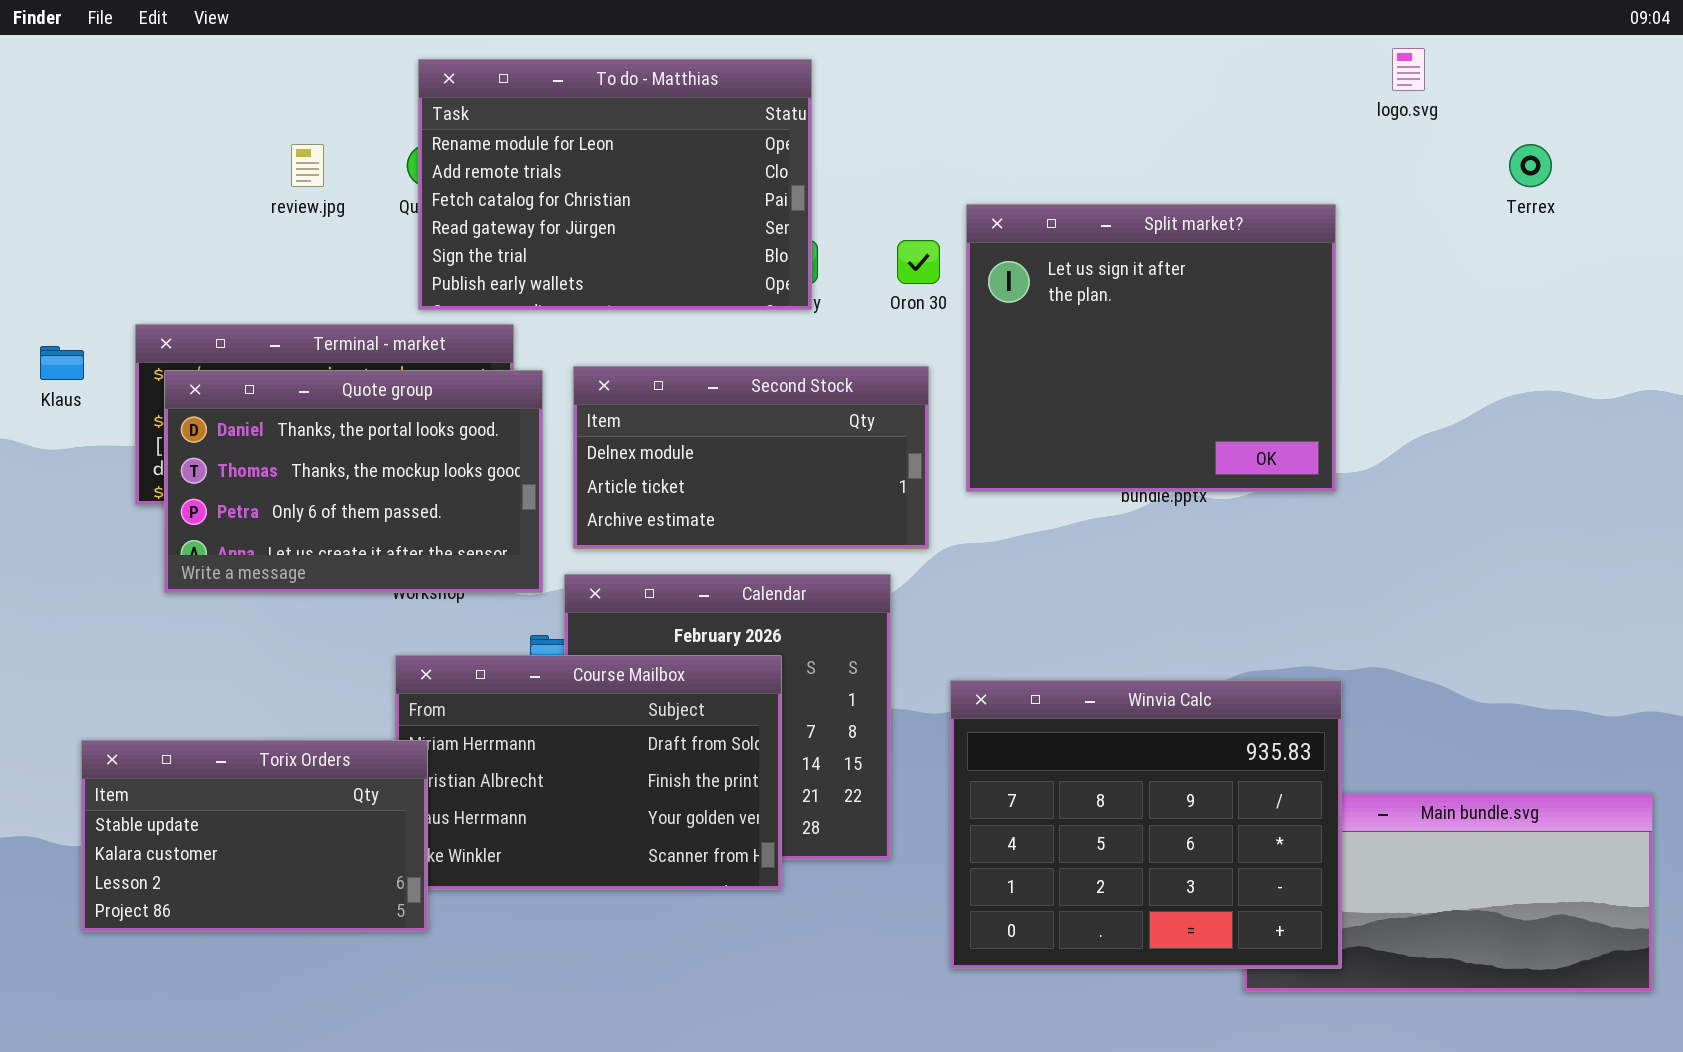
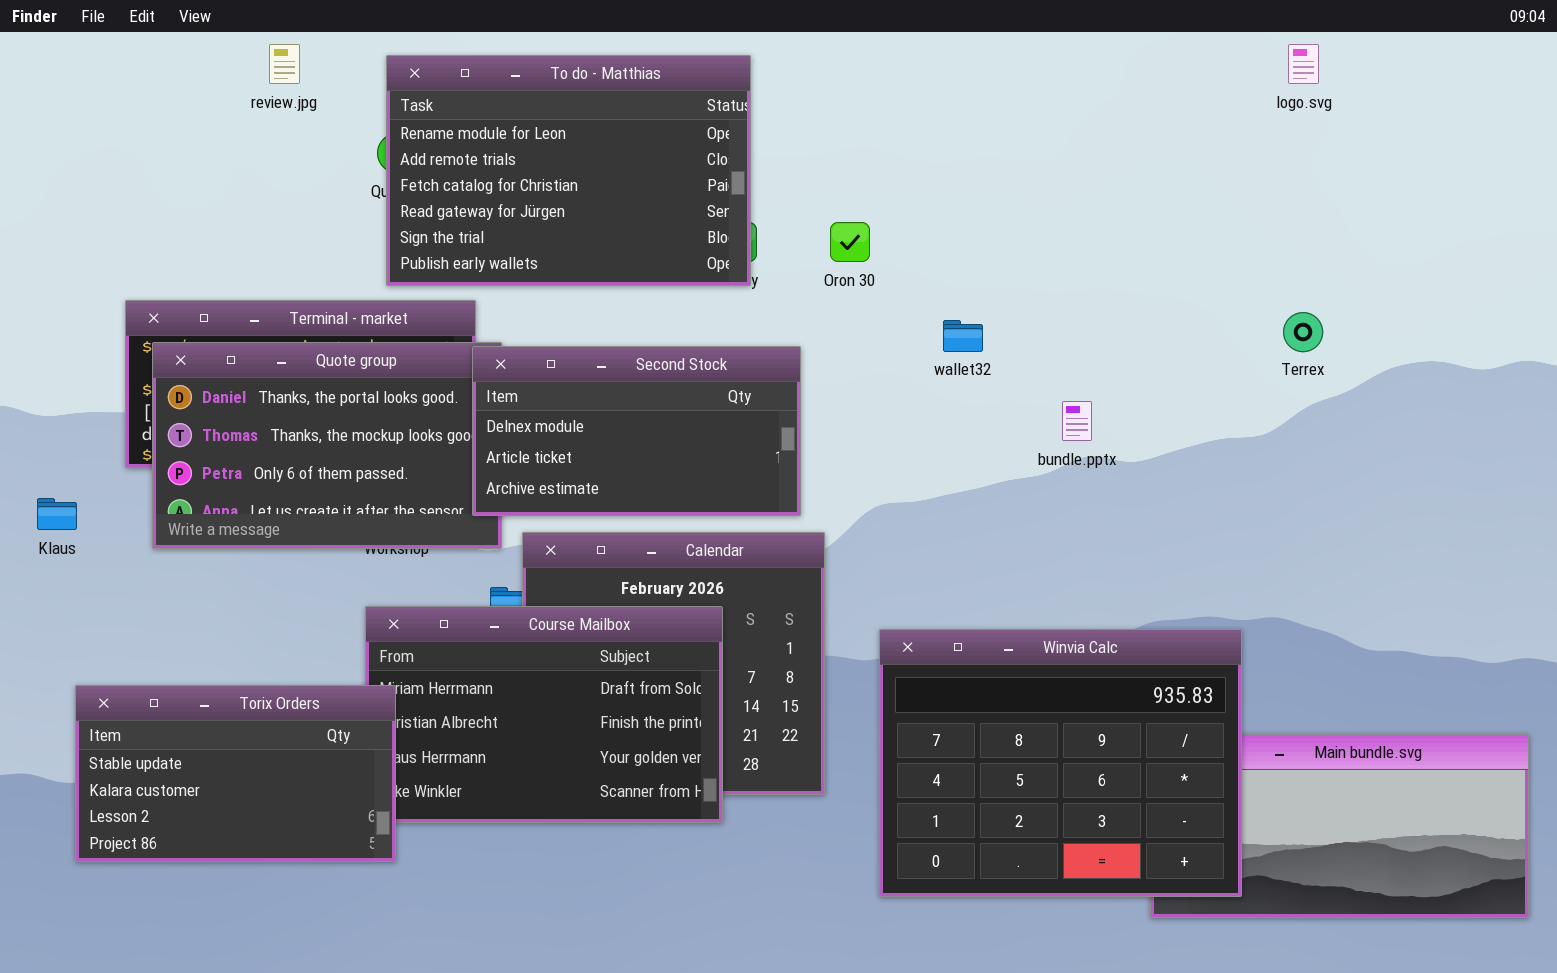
review.jpg: [291,144,324,187] -> [269,44,300,84], moved
Terrex: [1509,144,1552,187] -> [1283,312,1323,352], moved
Split market?: [966,204,1336,492] -> none, closed
Klaus: [40,346,84,380] -> [37,498,77,530], moved
Second Stock: [573,366,929,549] -> [472,346,801,516], moved

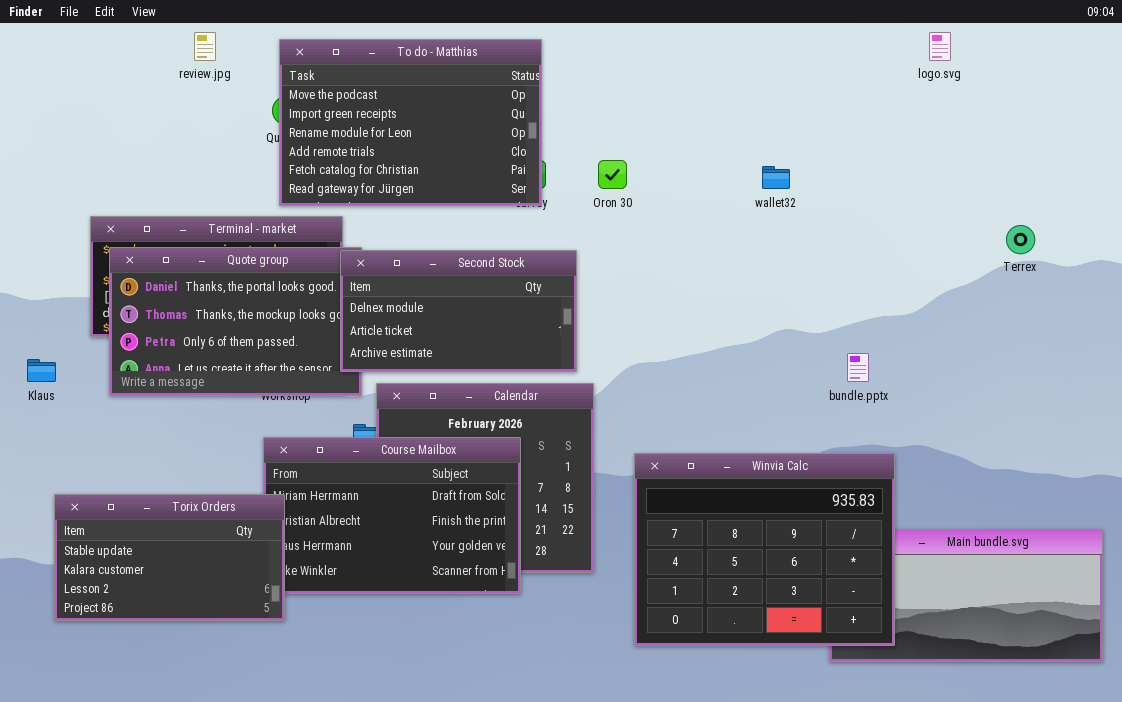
To do - Matthias: [386,55,751,286] -> [279,39,542,206], scrolled up 2 rows
Terrex: [1283,312,1323,352] -> [1006,225,1035,254], moved
wallet32: [943,320,983,352] -> [762,166,790,189], moved
bundle.pptx: [1062,401,1092,441] -> [847,353,869,382], moved

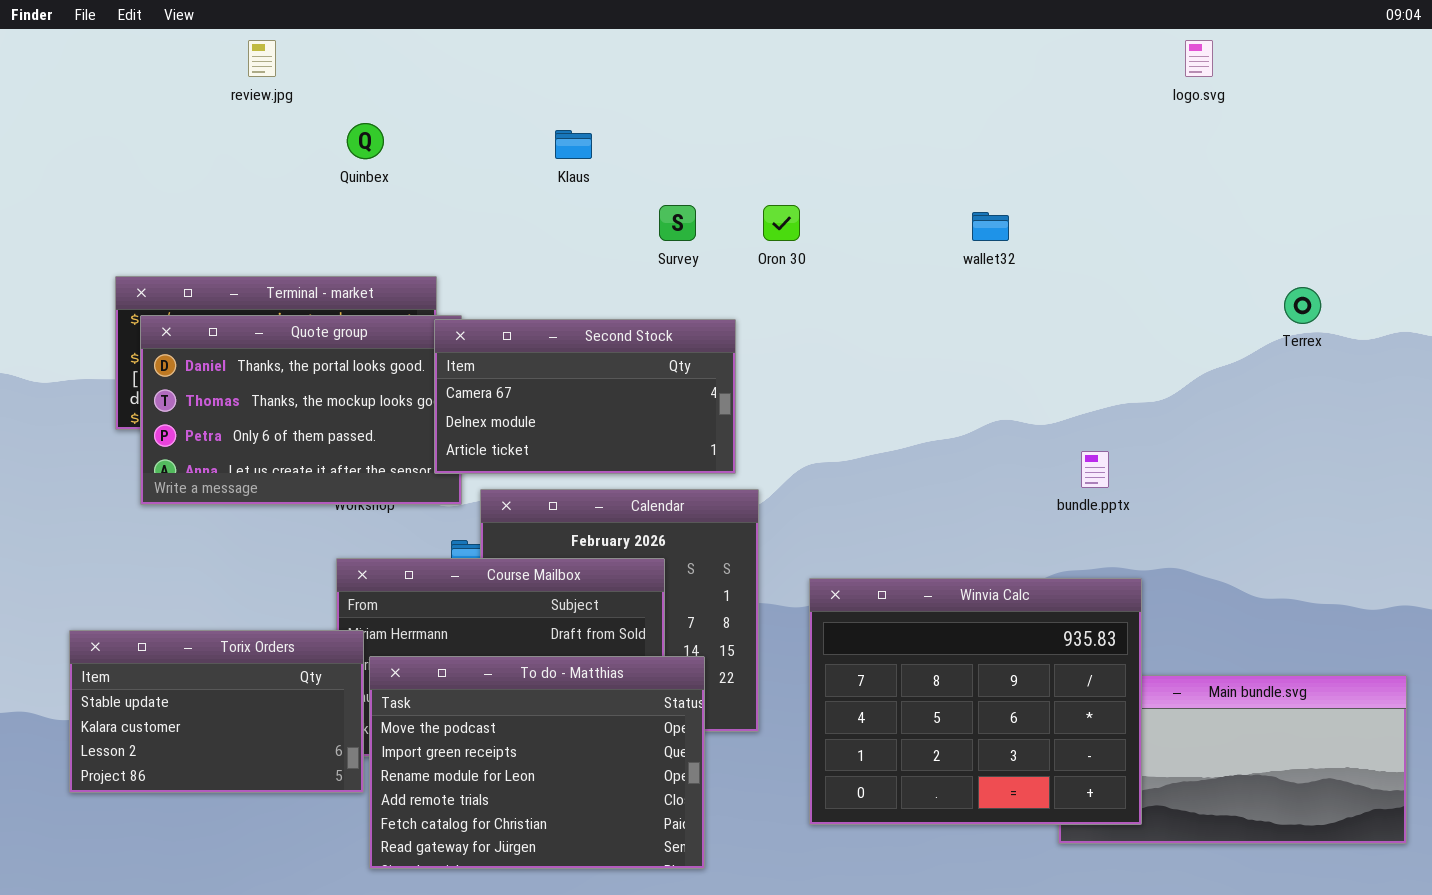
To do - Matthias: [279,39,542,206] -> [369,656,705,869], moved
Second Stock: [340,250,577,372] -> [434,319,736,474], scrolled up 1 row
Klaus: [27,359,56,382] -> [555,130,592,159], moved

